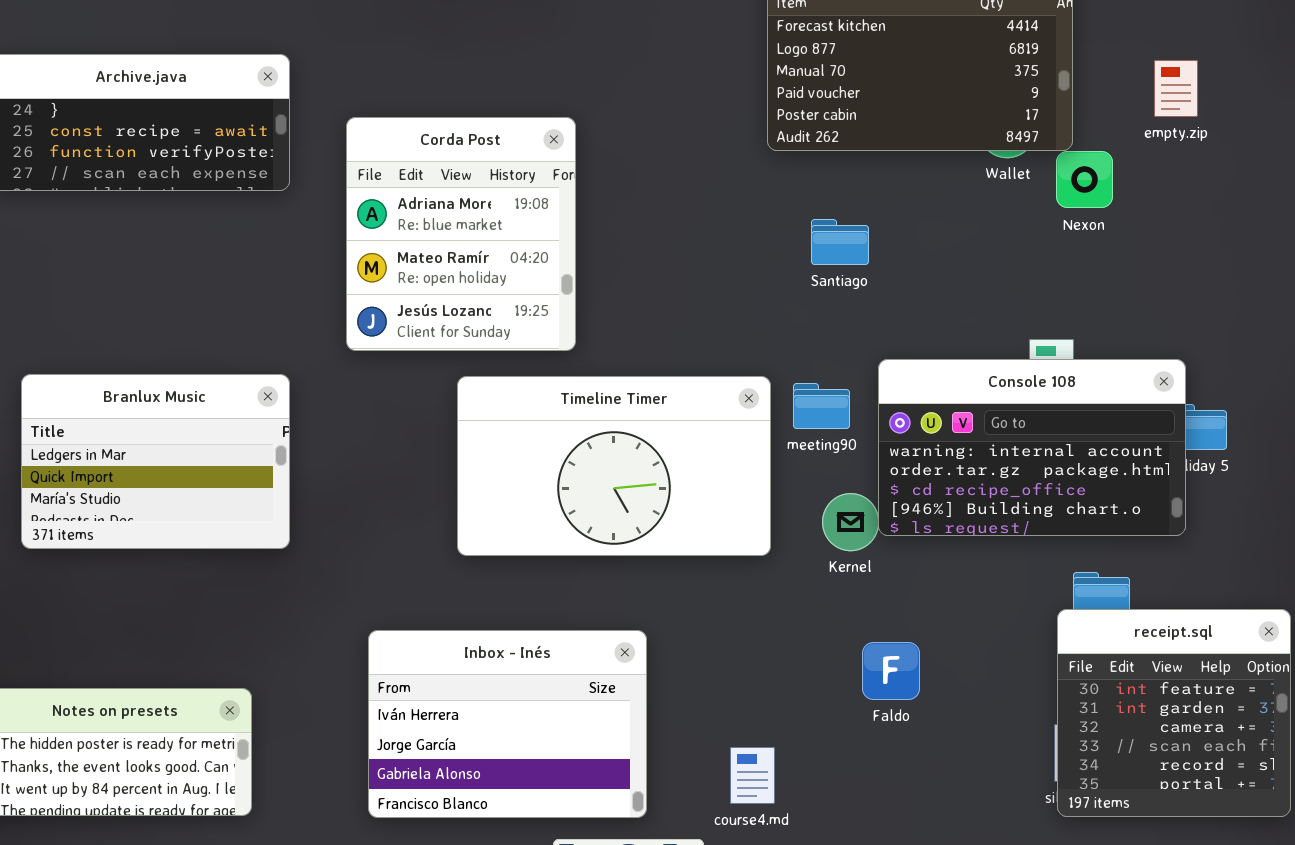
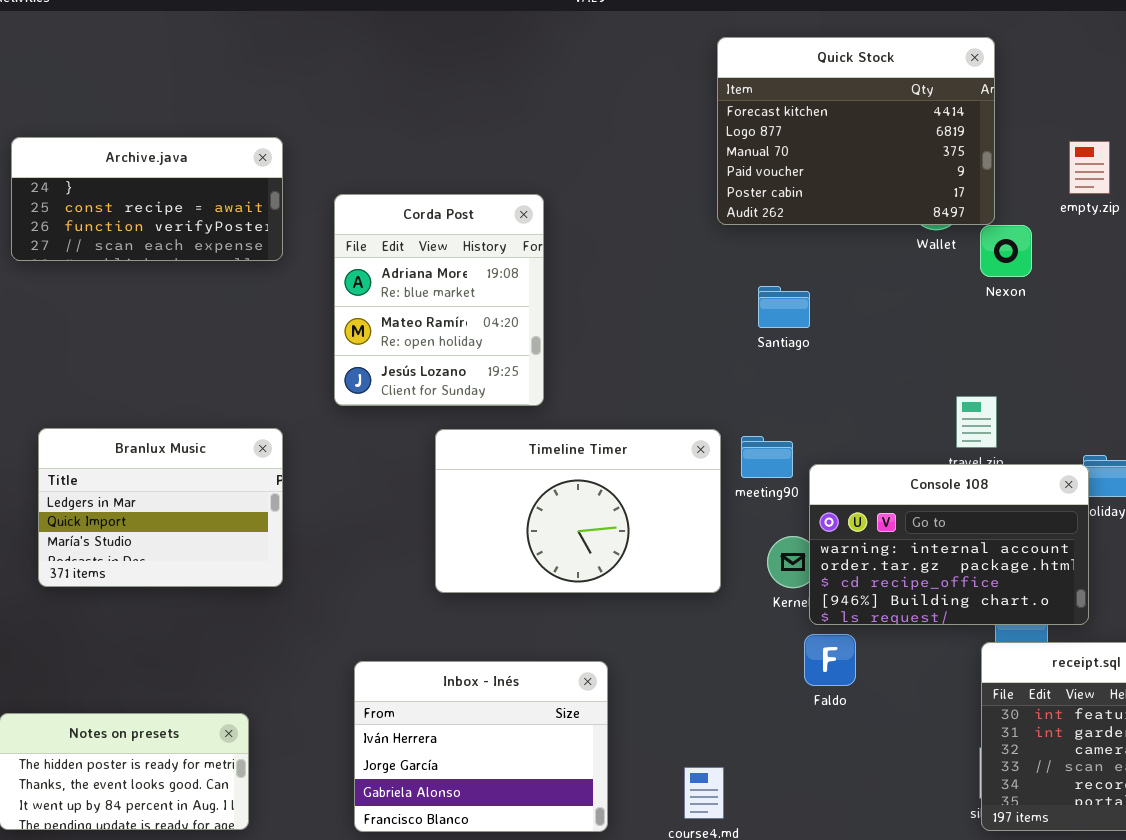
Console 108: [878,359,1186,536] -> [809,464,1089,625], moved
Faldo: [862,642,920,700] -> [804,634,856,686], moved

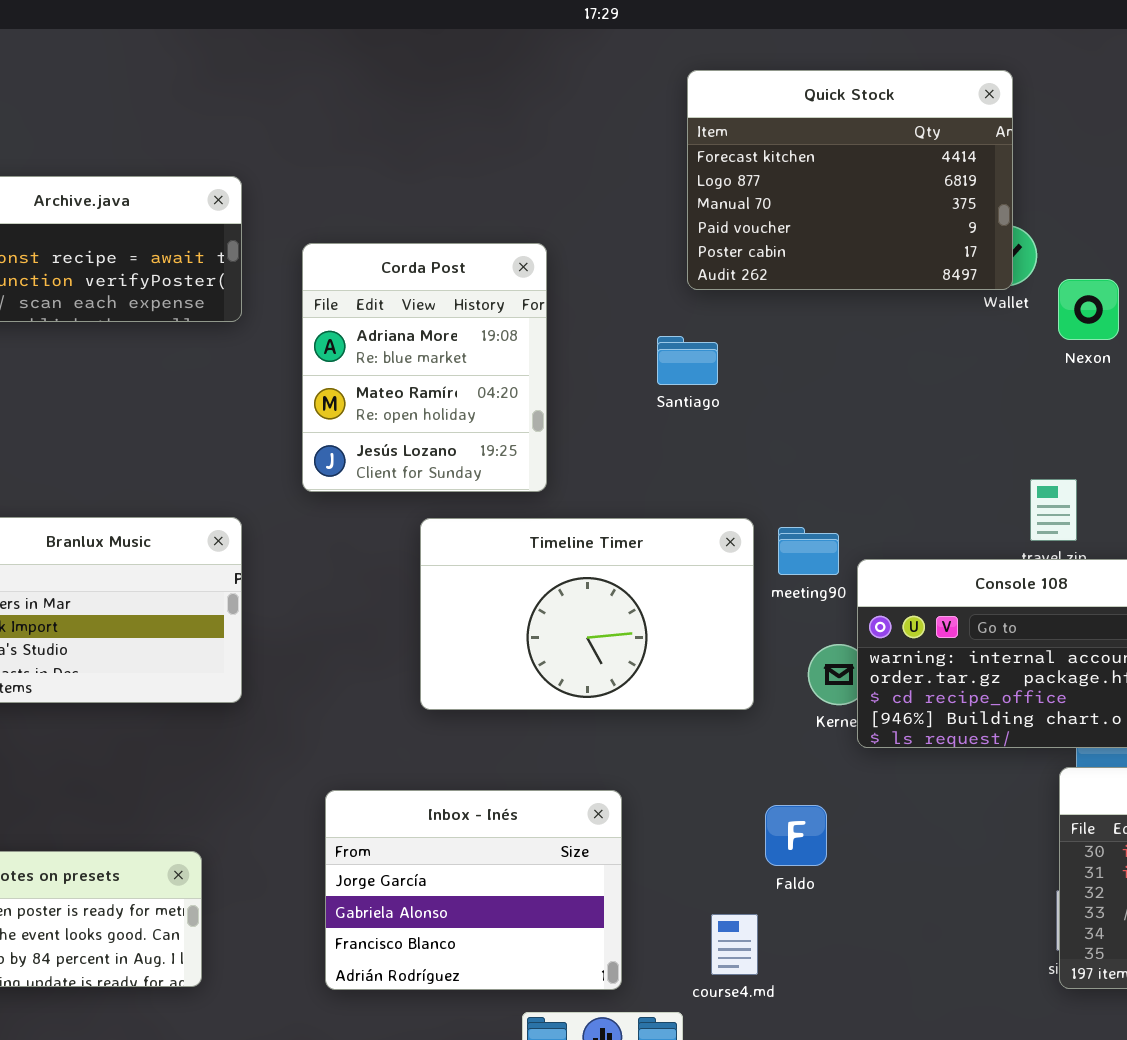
Quick Stock: [717,37,995,225] -> [687,70,1013,290], moved
Santiago: [758,286,810,328] -> [657,336,718,385], moved
Faldo: [804,634,856,686] -> [765,805,827,866], moved
Inbox - Inés: [354,661,608,832] -> [325,790,622,990], scrolled down 1 row

